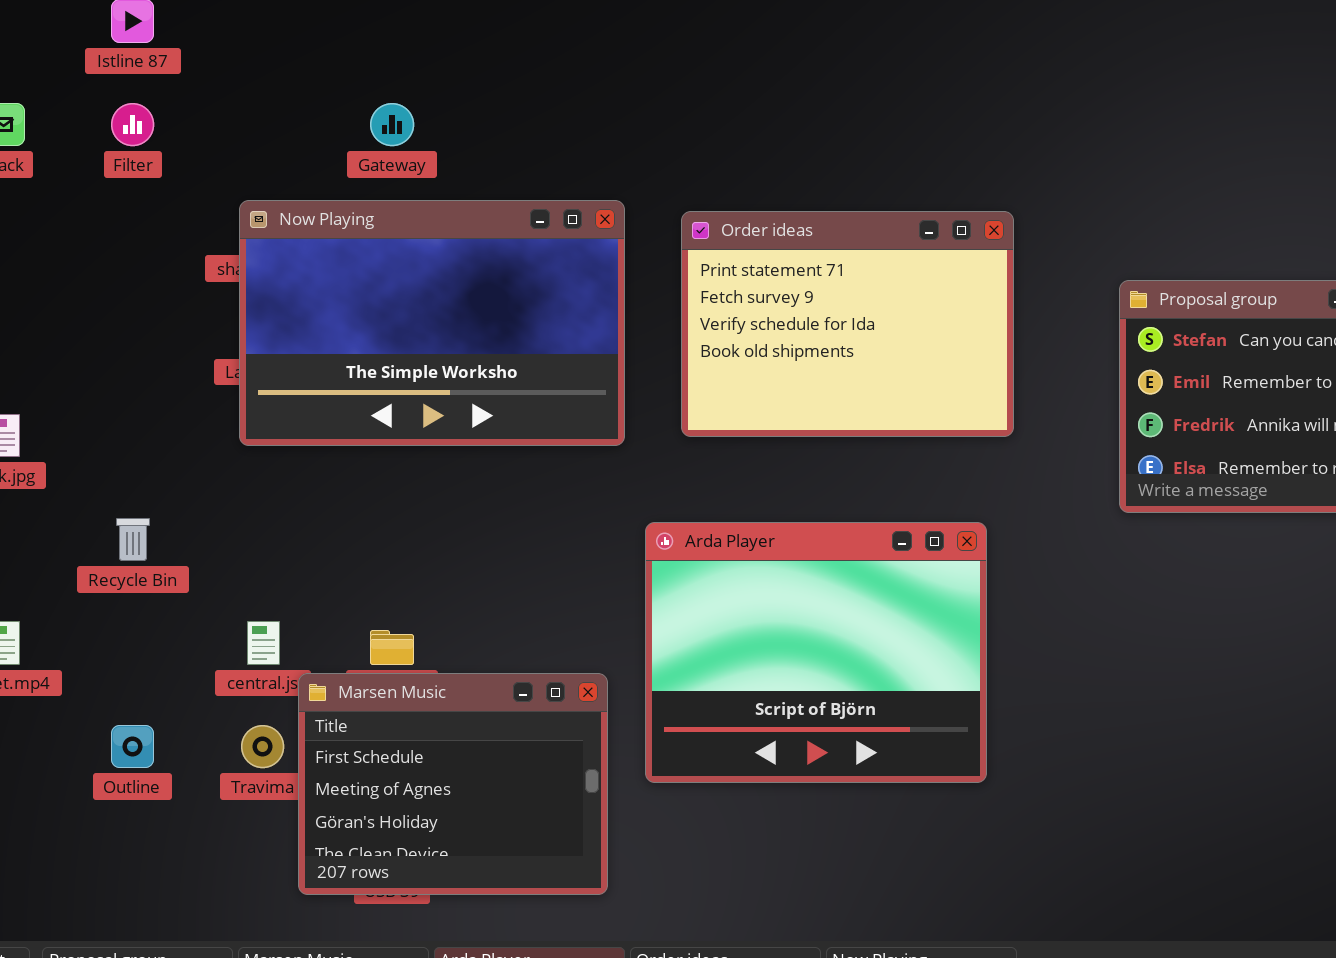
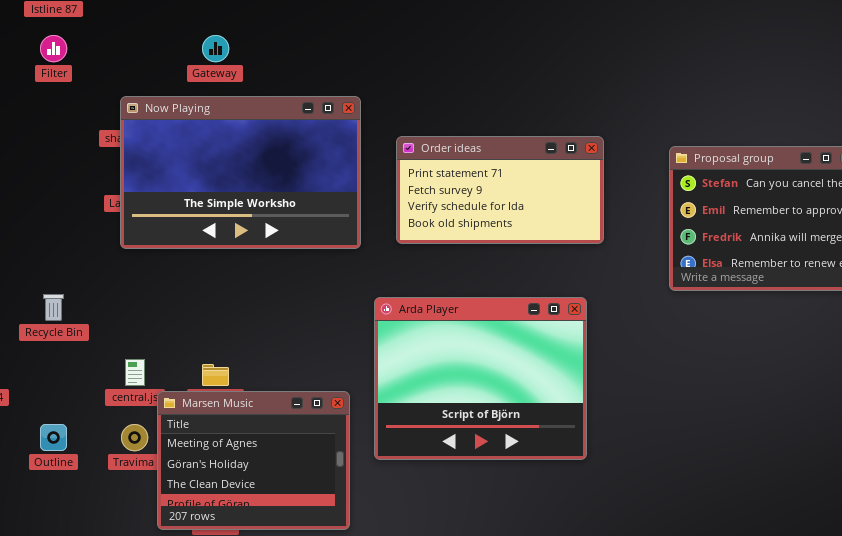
Order ideas: [681,211,1014,437] -> [396,136,604,244], resized
Marsen Music: [298,673,608,895] -> [157,391,350,530], scrolled down 1 row

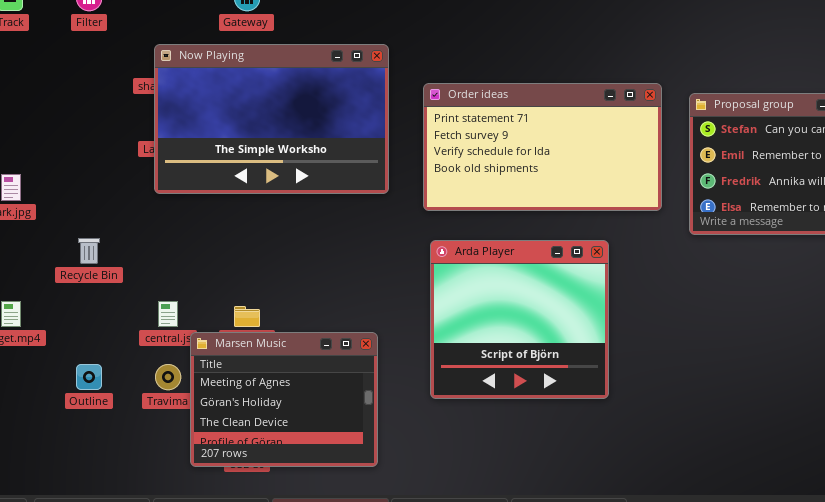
Order ideas: [396,136,604,244] -> [423,83,662,211], resized
Arda Player: [374,297,587,460] -> [430,240,609,399], resized

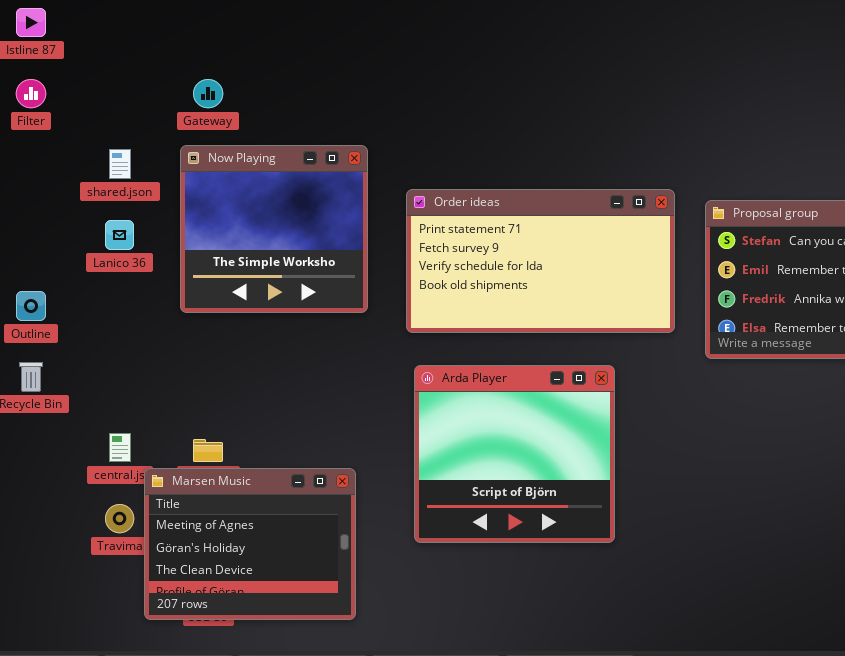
Now Playing: [154,44,389,194] -> [180,145,368,313], resized
Outline: [76,364,102,390] -> [16,291,46,321], moved

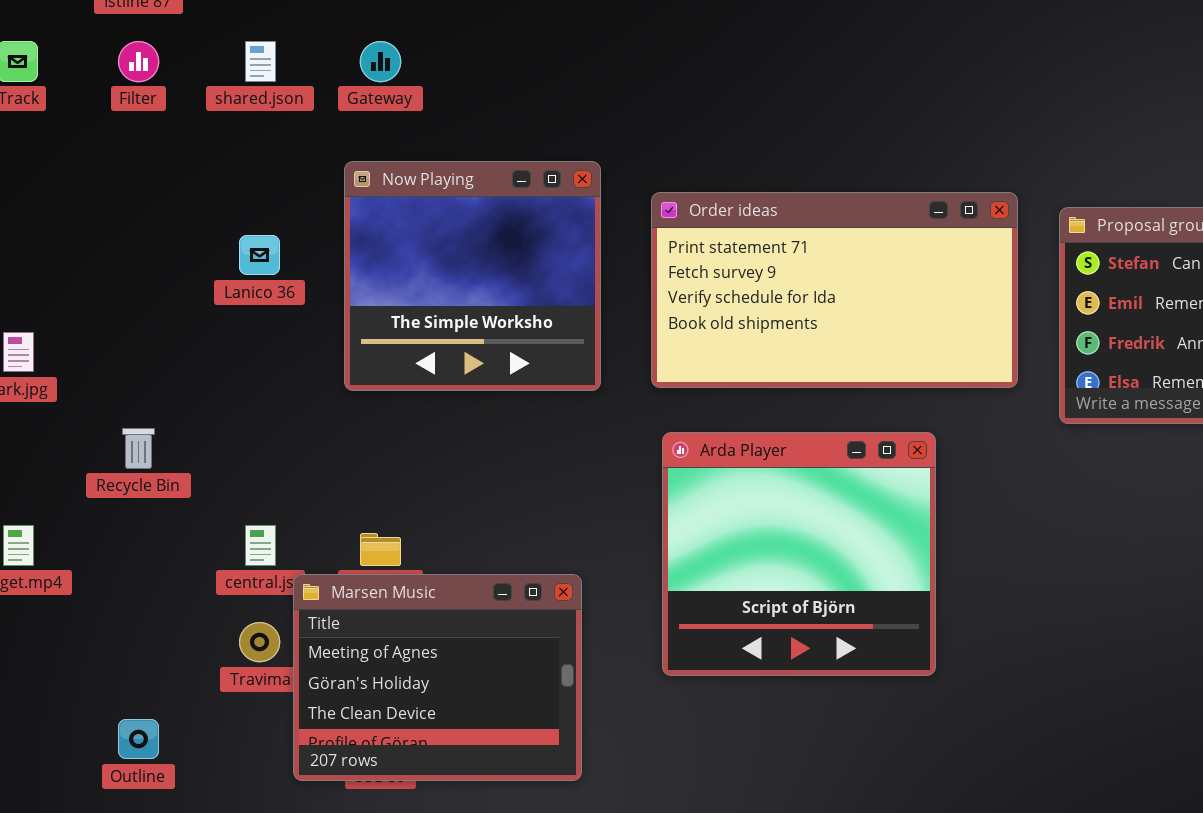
Now Playing: [180,145,368,313] -> [344,161,601,391], moved
shared.json: [109,149,131,179] -> [245,41,276,82], moved
Outline: [16,291,46,321] -> [118,719,159,759], moved

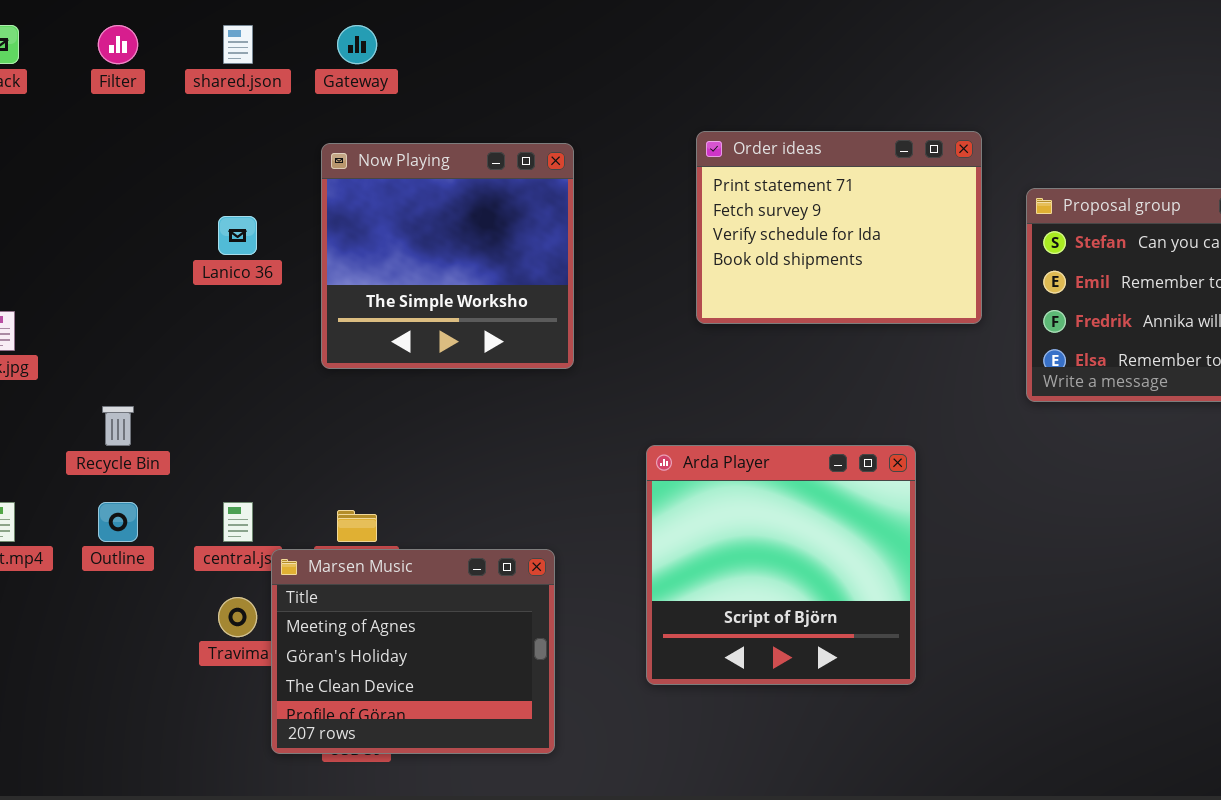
Order ideas: [651,192,1018,388] -> [696,131,982,324], moved, resized
Arda Player: [662,432,936,676] -> [646,445,916,685], moved
Outline: [118,719,159,759] -> [98,502,138,542], moved

